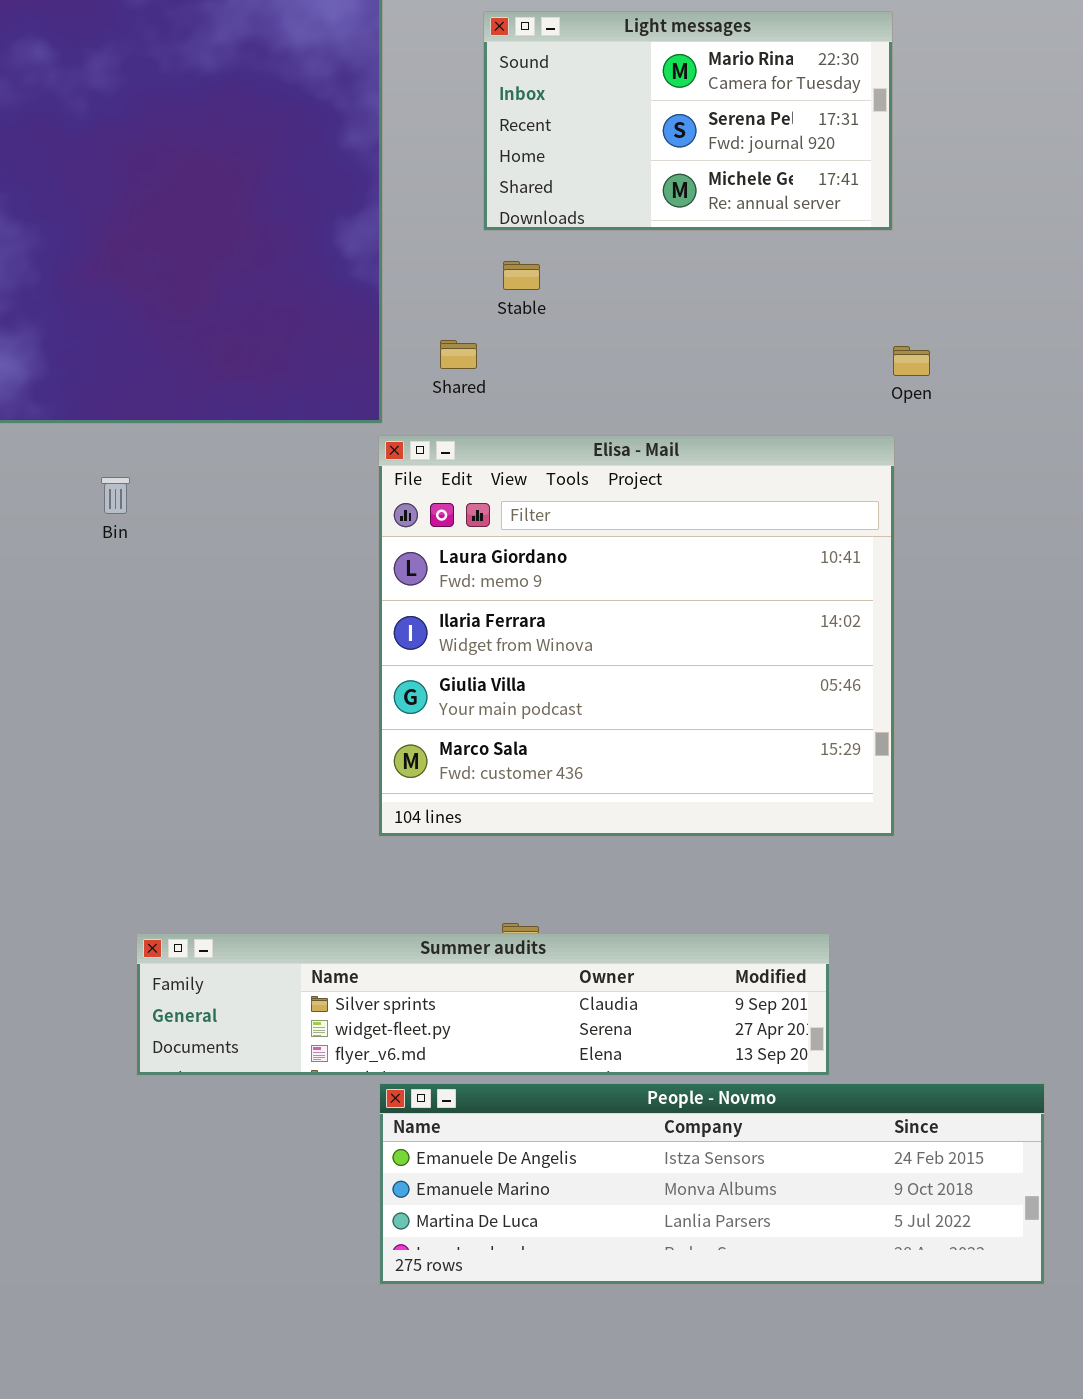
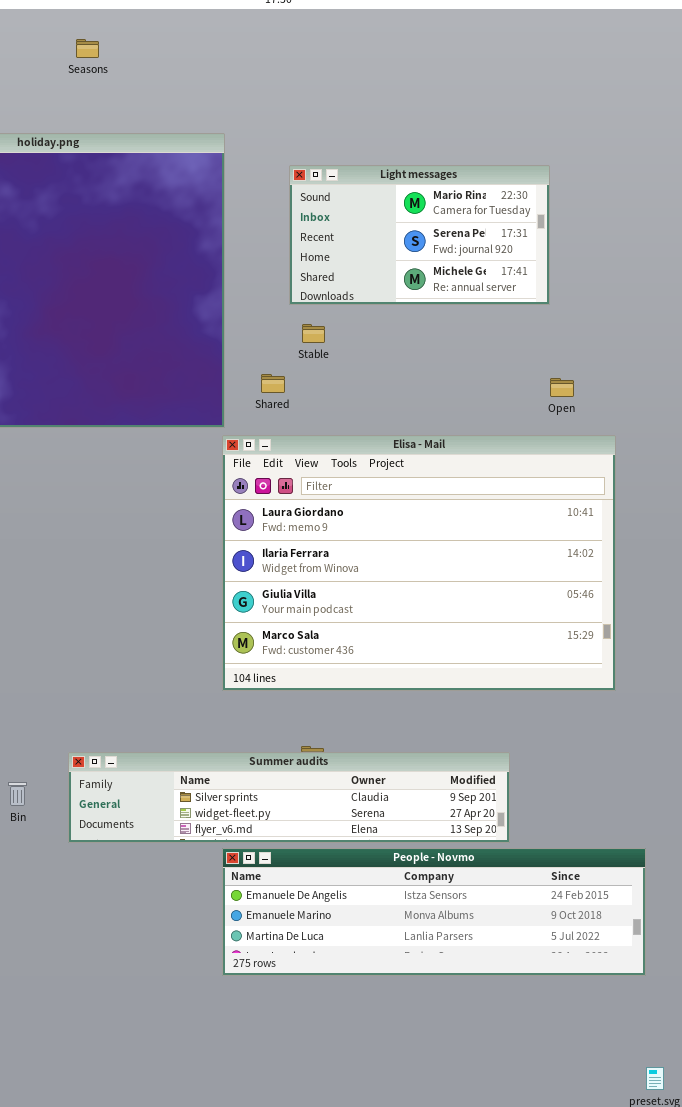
Elisa - Mail: [378,435,895,837] -> [222,435,616,691], resized
Bin: [101,477,130,514] -> [8,782,27,806], moved

